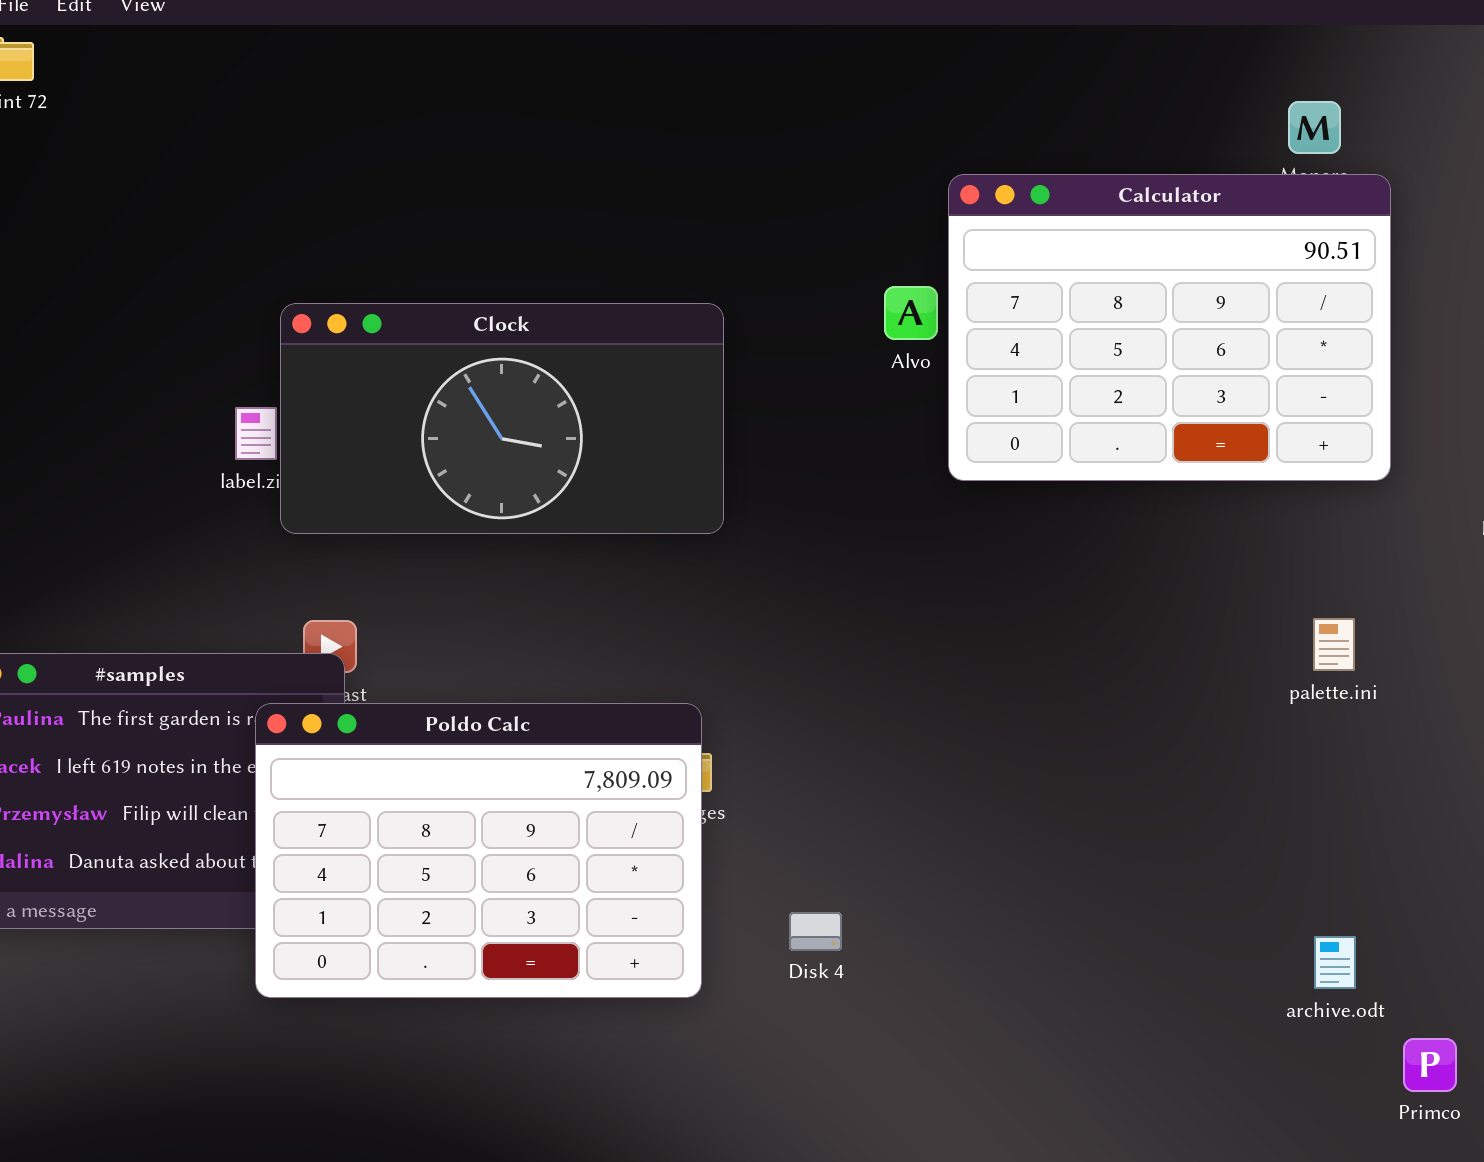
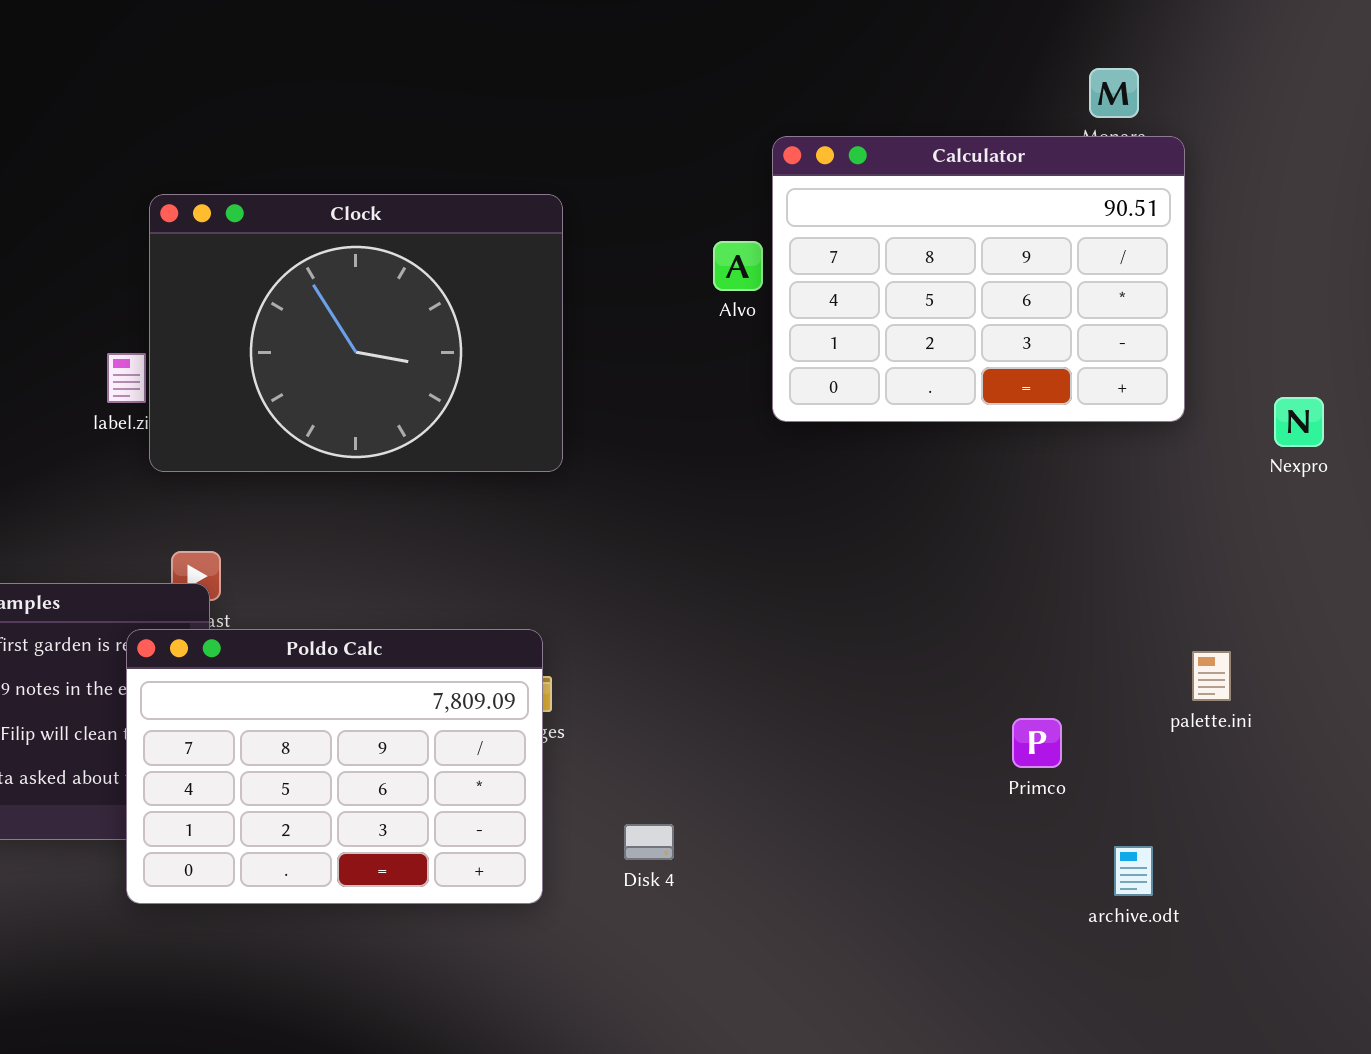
Clock: [280,303,724,534] -> [149,194,563,472], resized
palette.ini: [1313,618,1355,671] -> [1192,651,1231,701], moved
Primco: [1403,1038,1457,1092] -> [1012,718,1062,768], moved

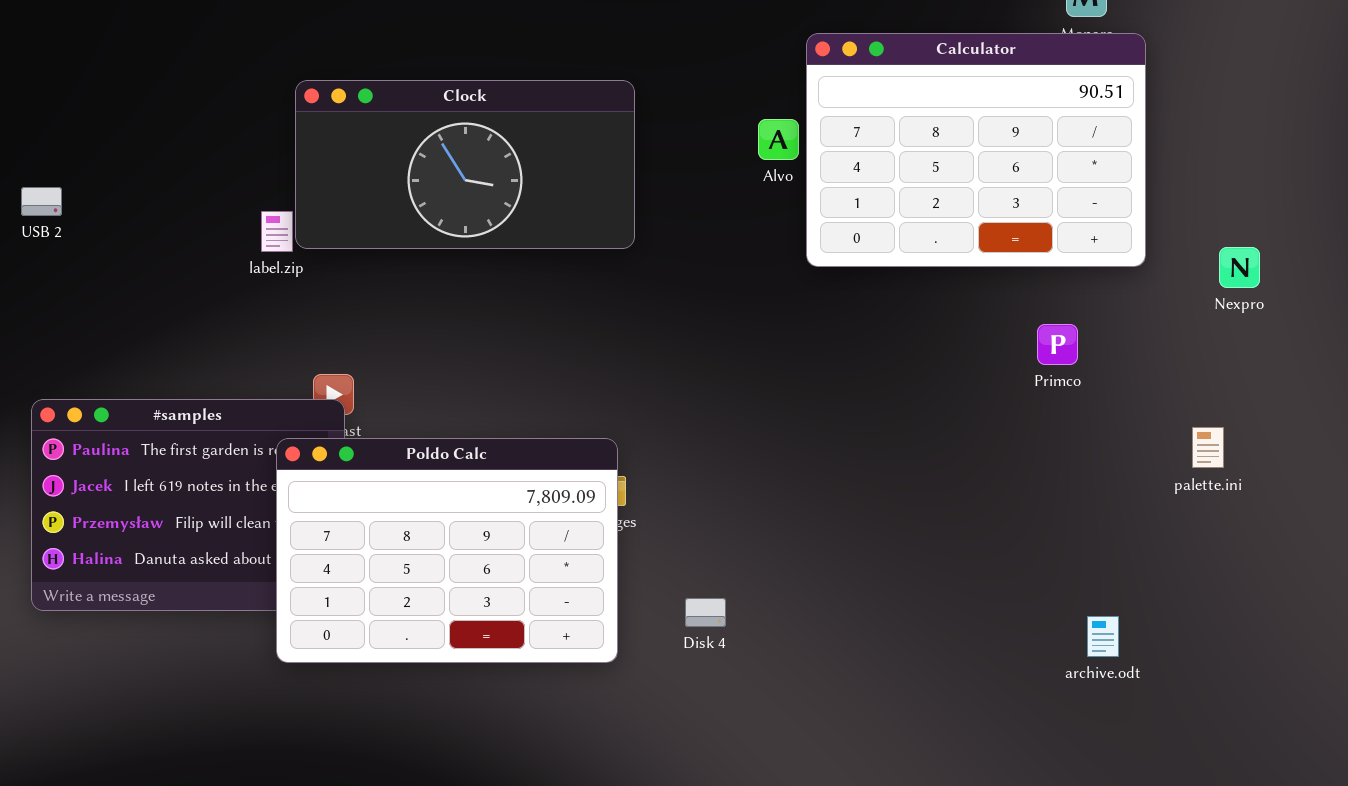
Clock: [149,194,563,472] -> [295,80,635,249], resized
palette.ini: [1192,651,1231,701] -> [1192,427,1224,468], moved
Primco: [1012,718,1062,768] -> [1037,324,1078,365], moved

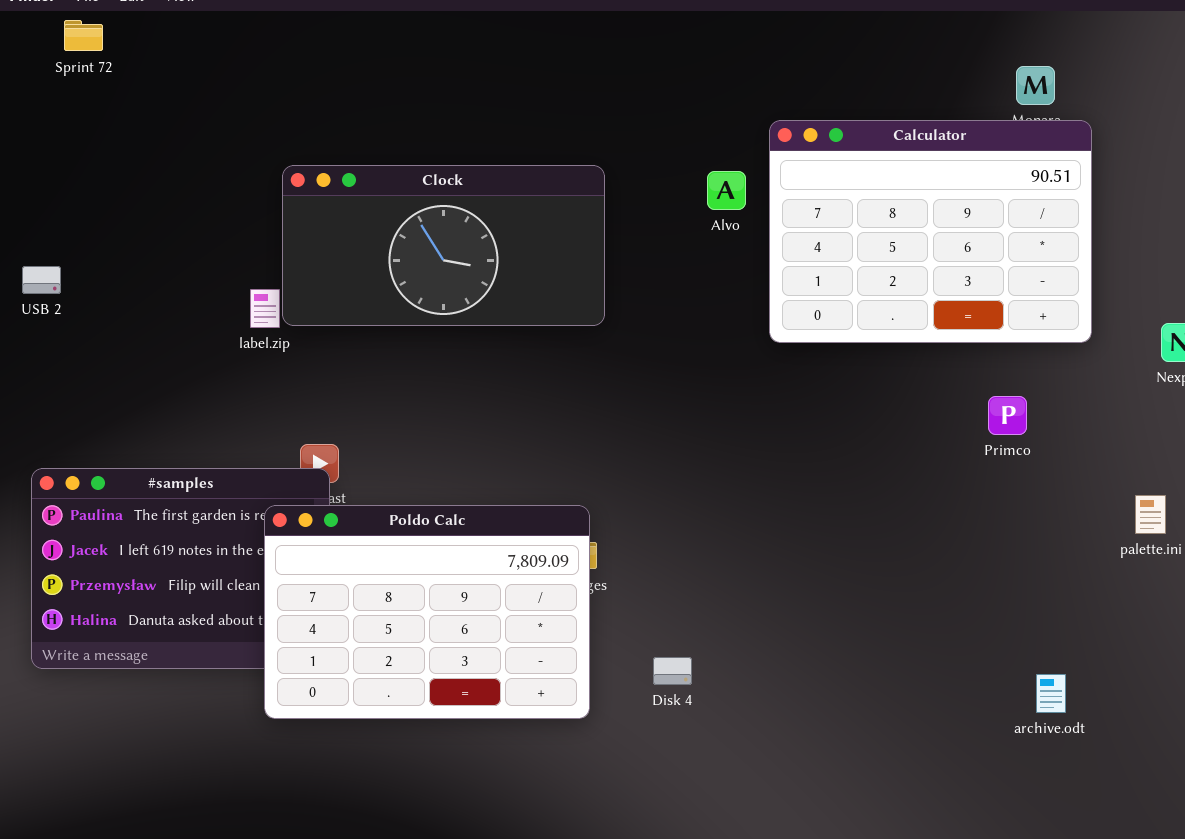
Alvo: [758,119,799,160] -> [707,171,746,210], moved

